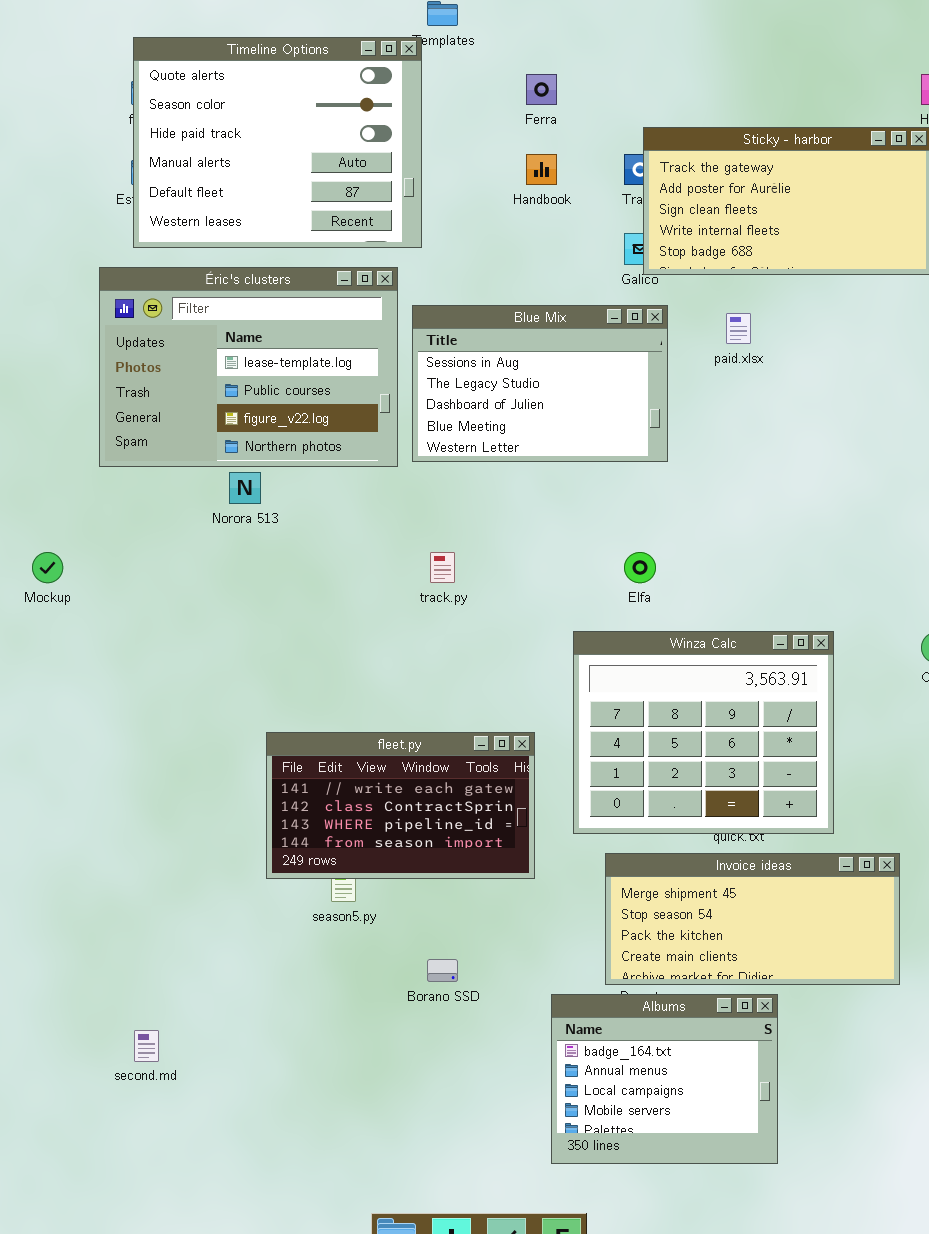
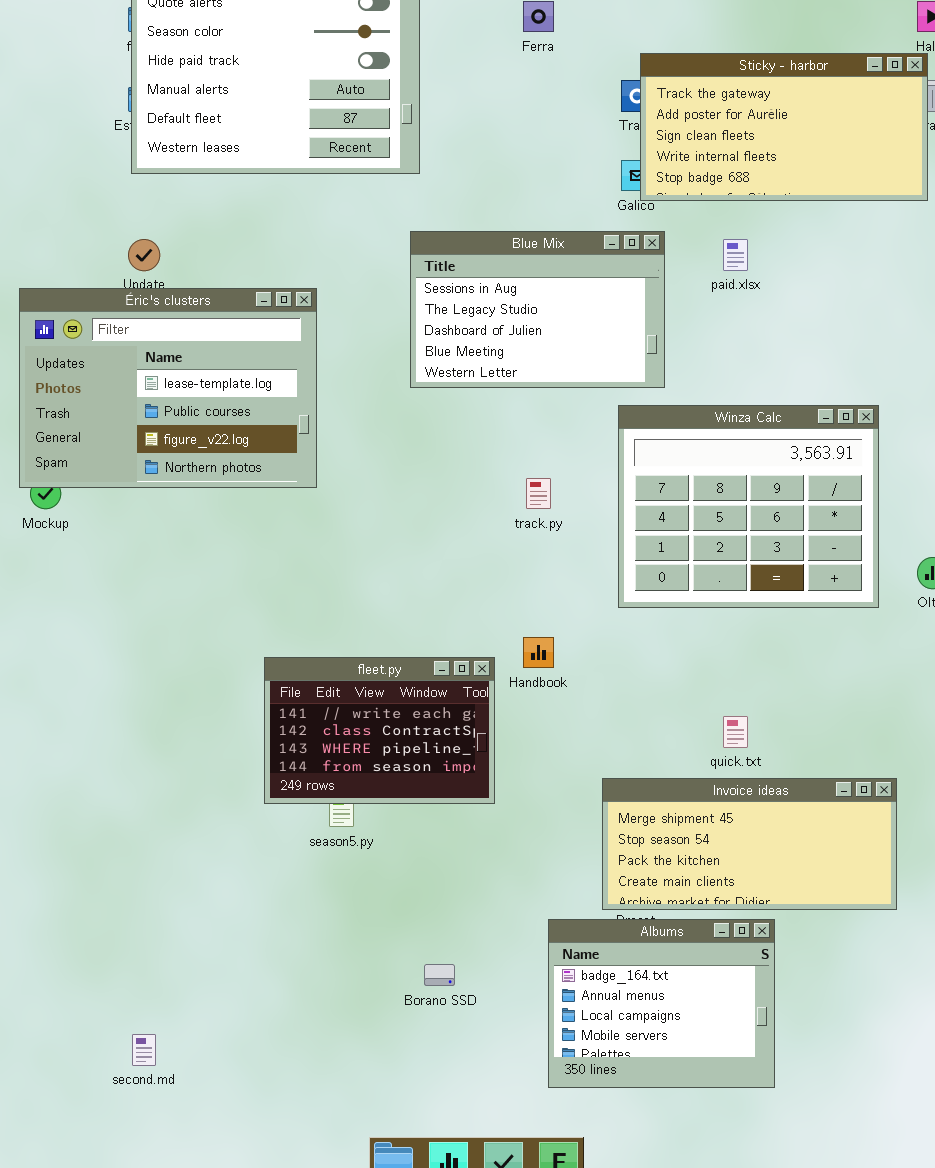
Handbook: [526,154,557,185] -> [523,637,554,668], moved
Éric's clusters: [99,267,398,467] -> [19,288,317,488], moved
track.py: [430,552,455,583] -> [526,478,551,509], moved
Winza Calc: [573,631,834,834] -> [618,405,879,608], moved
fleet.py: [266,732,535,879] -> [264,657,495,804], resized
Borano SSD: [427,959,458,982] -> [424,964,455,986], moved
second.md: [134,1030,159,1062] -> [132,1034,156,1066], moved

